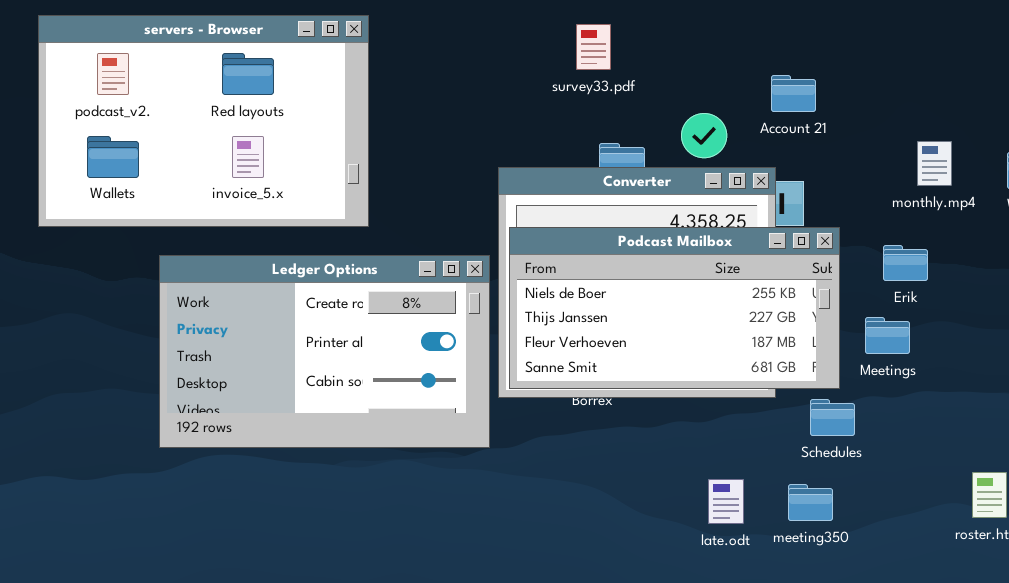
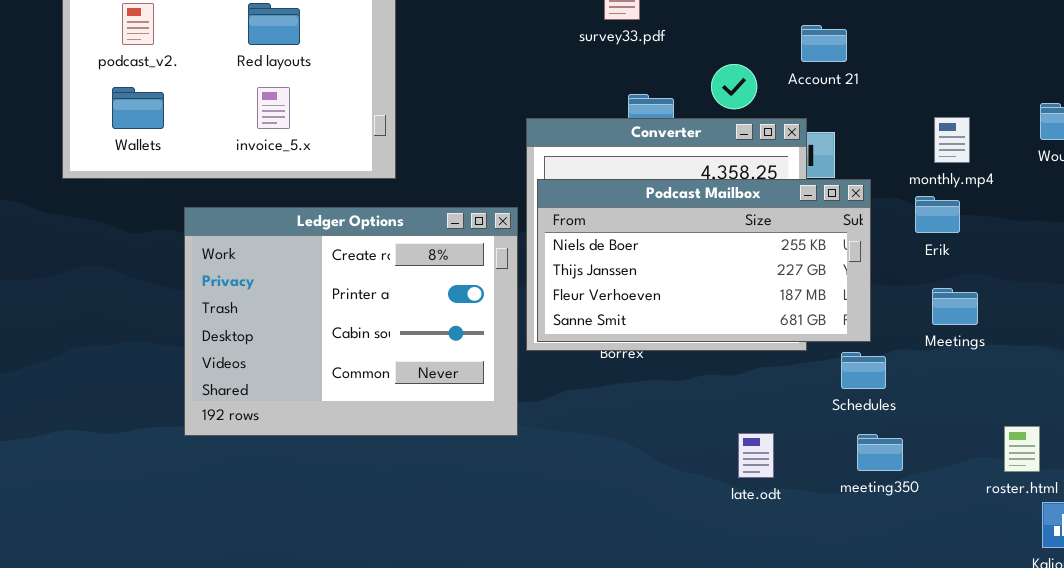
monthly.mp4: [917,141,952,186] -> [934,117,970,163], moved
Ledger Options: [159,255,490,448] -> [184,207,518,436], resized
Meetings: [865,317,910,354] -> [932,288,978,325], moved
meeting350: [788,484,833,521] -> [857,434,903,471], moved

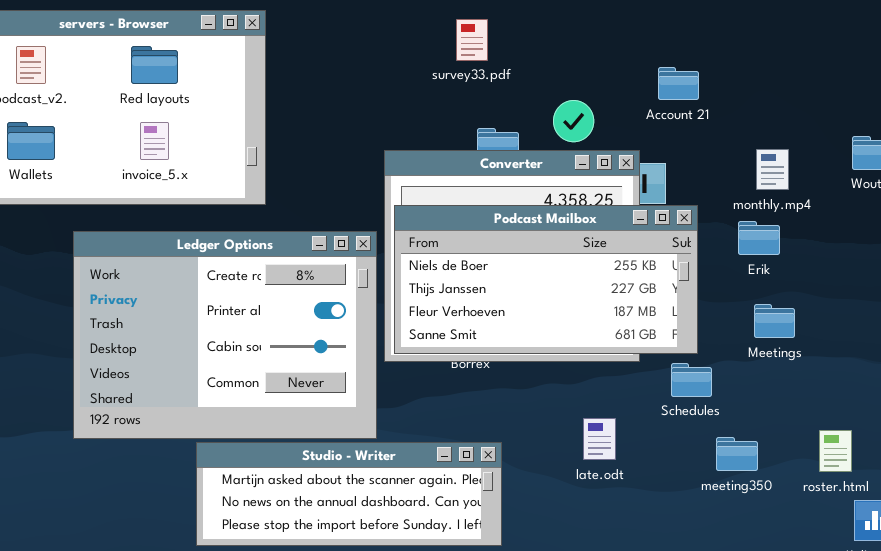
Account 21: [801,25,847,62] -> [658,67,699,100], moved
late.odt: [738,433,774,478] -> [583,418,616,460], moved
meeting350: [857,434,903,471] -> [716,437,758,471], moved
Studio - Writer: none -> [196,442,502,546], opened

